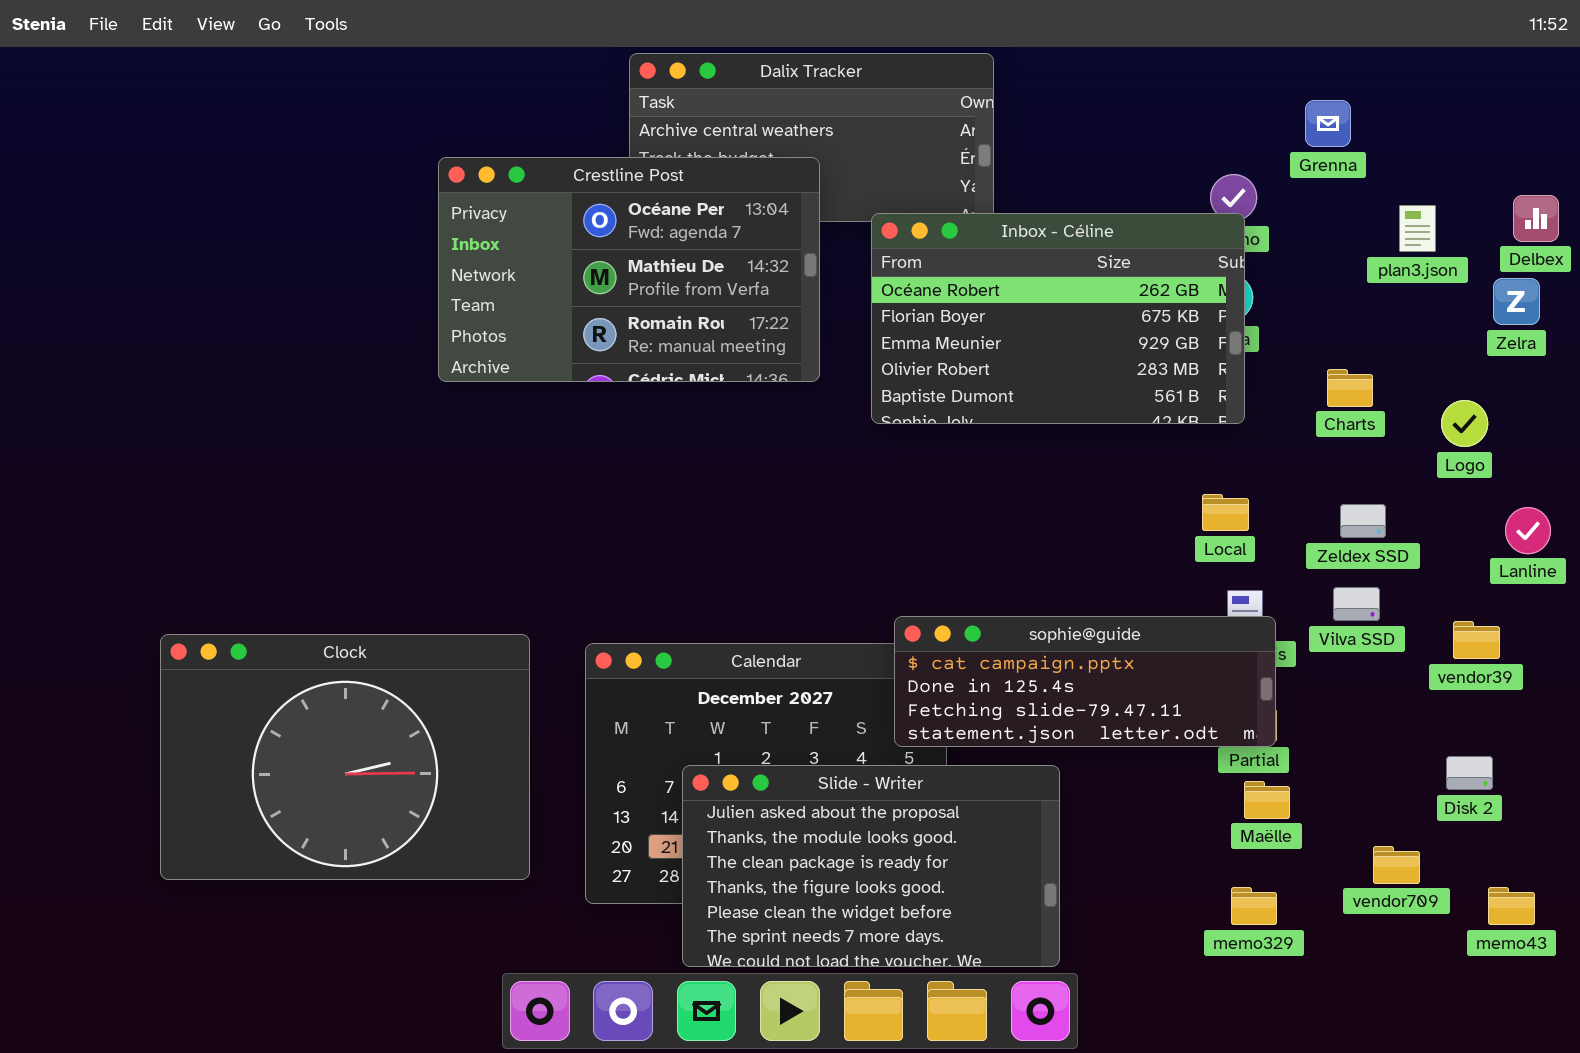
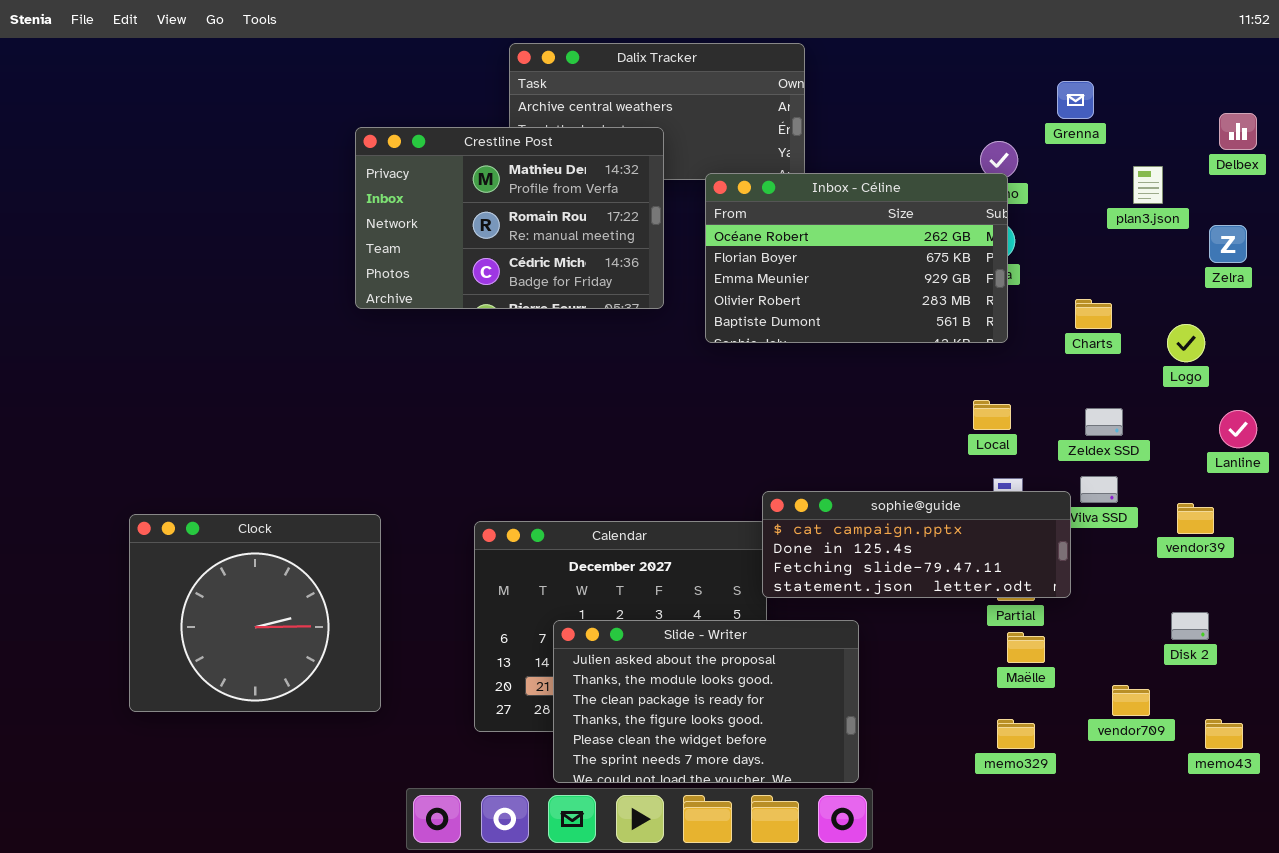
Crestline Post: [438,157,820,382] -> [355,127,664,309], scrolled down 1 row
Delbex: [1513,195,1559,242] -> [1219,113,1257,150], moved
sophie@guide: [894,616,1276,747] -> [762,491,1071,598], moved
Clock: [160,634,530,880] -> [129,514,381,712], resized

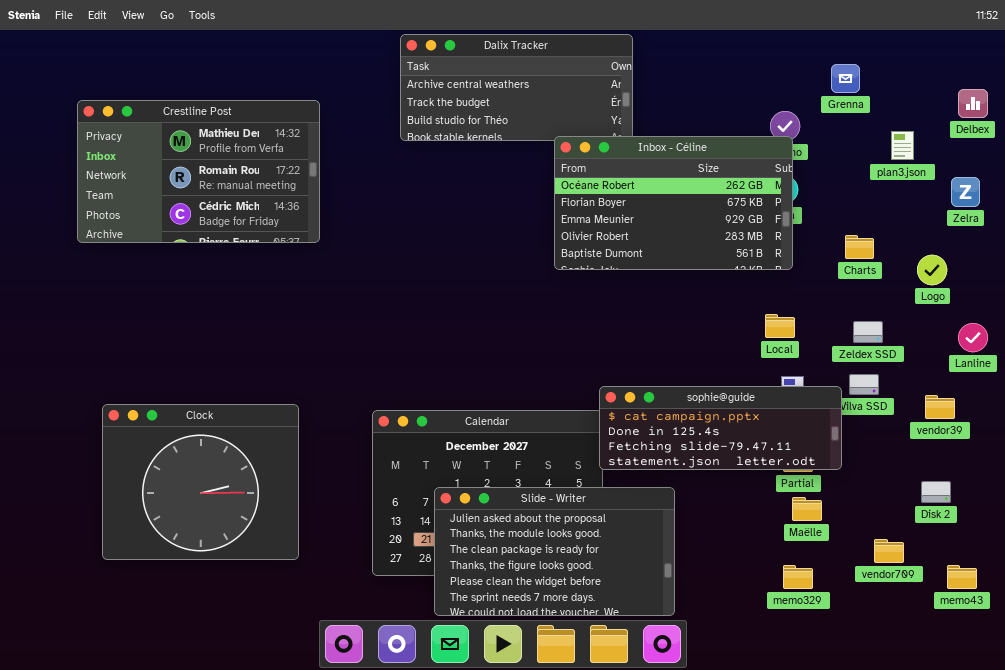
Crestline Post: [355,127,664,309] -> [77,100,320,243], moved

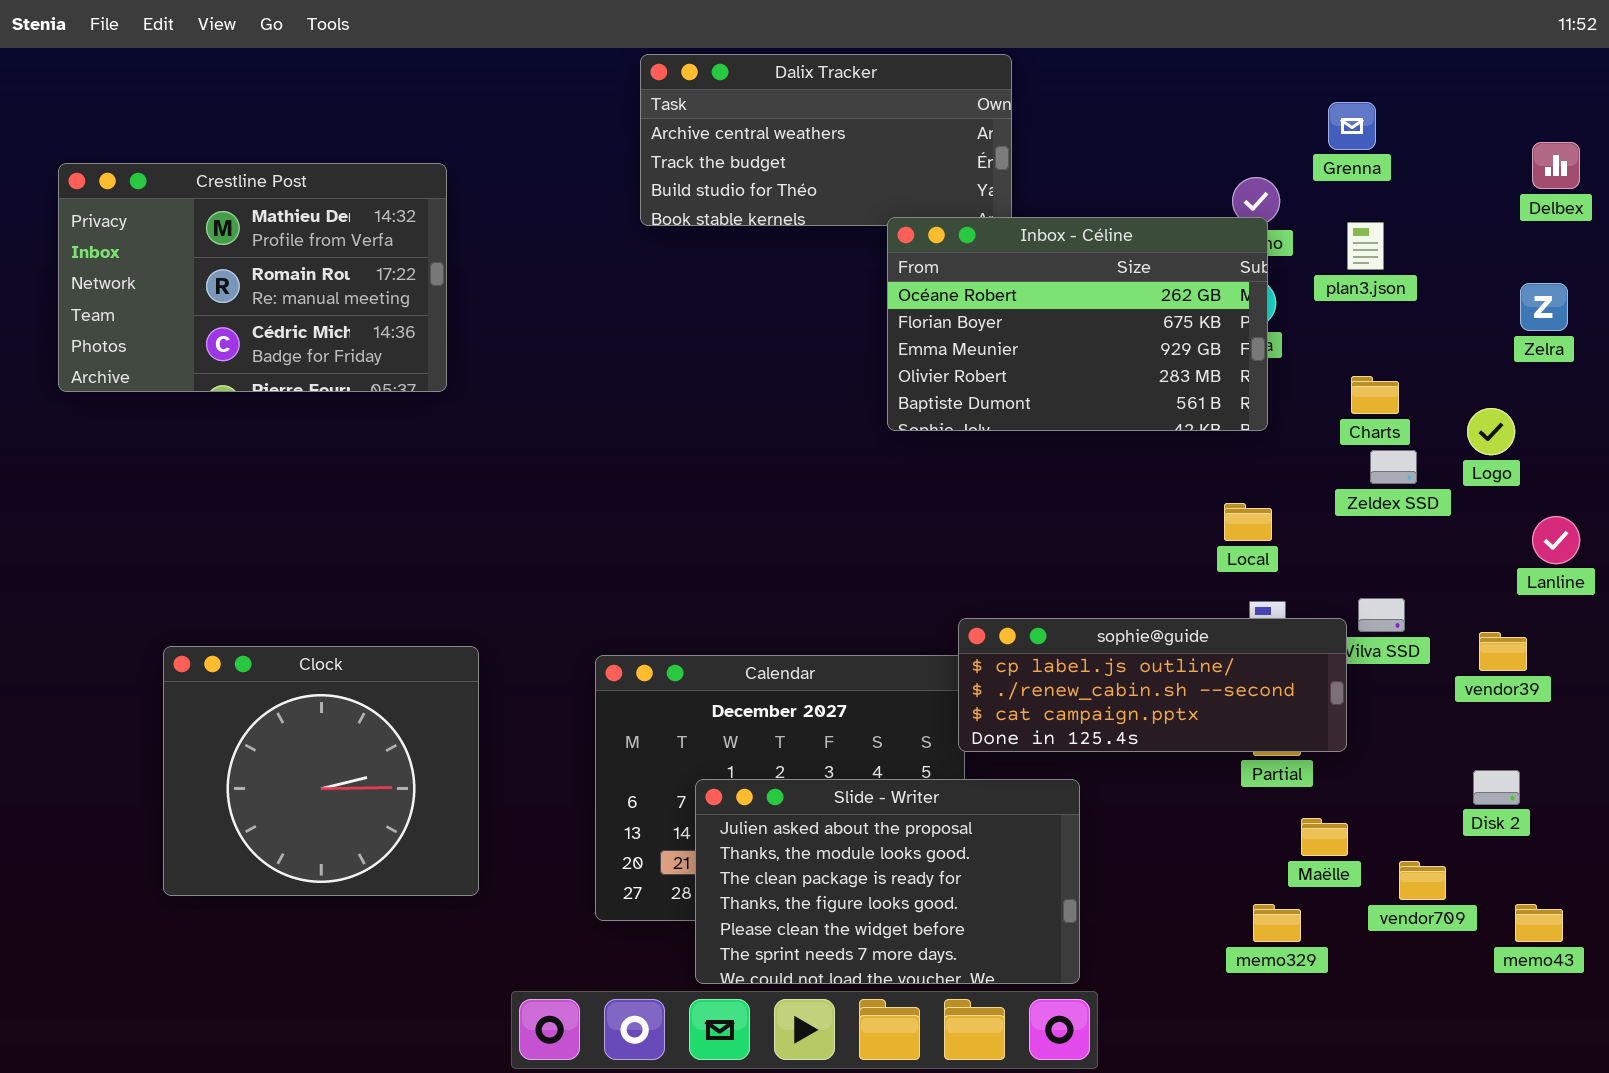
Crestline Post: [77,100,320,243] -> [58,163,447,392], moved
plan3.json: [891,131,914,160] -> [1347,222,1384,270], moved
Zeldex SSD: [853,321,883,343] -> [1370,450,1417,484], moved
sophie@guide: [599,386,842,470] -> [958,618,1347,752], scrolled up 2 rows
Maëlle: [792,497,822,521] -> [1301,818,1348,856], moved

